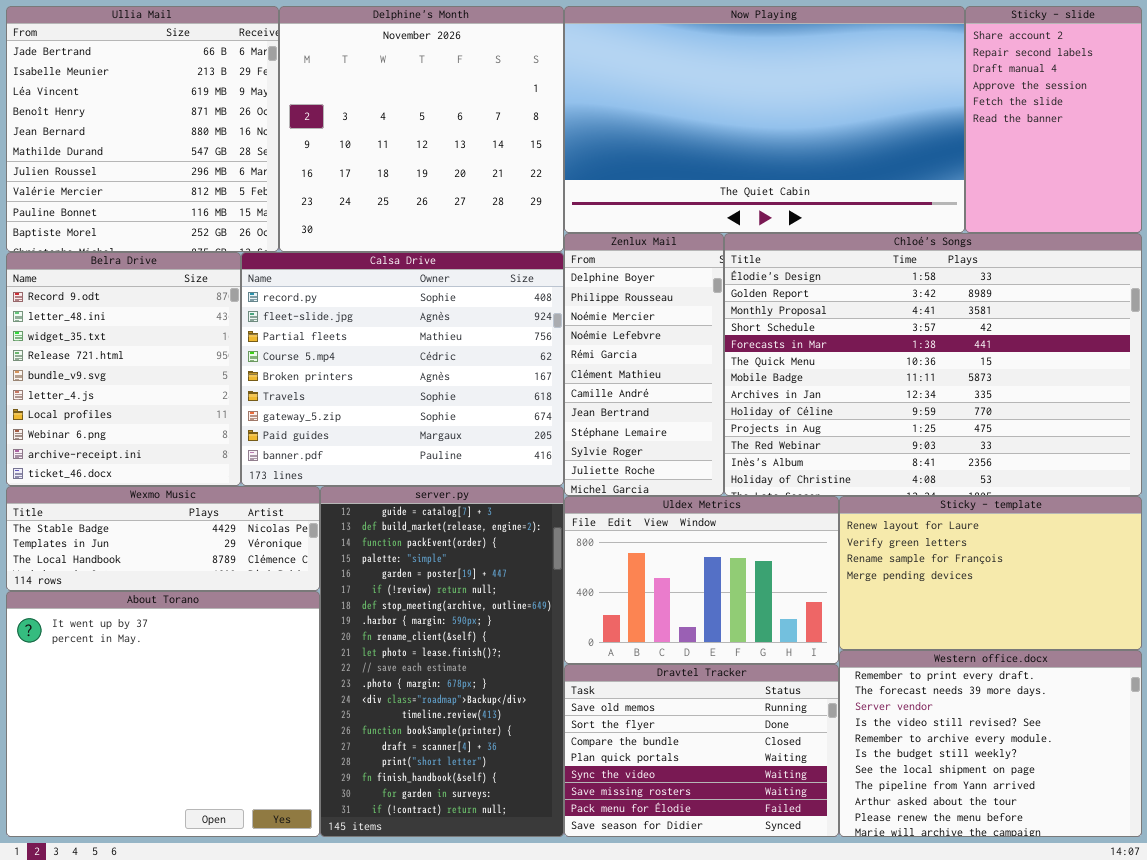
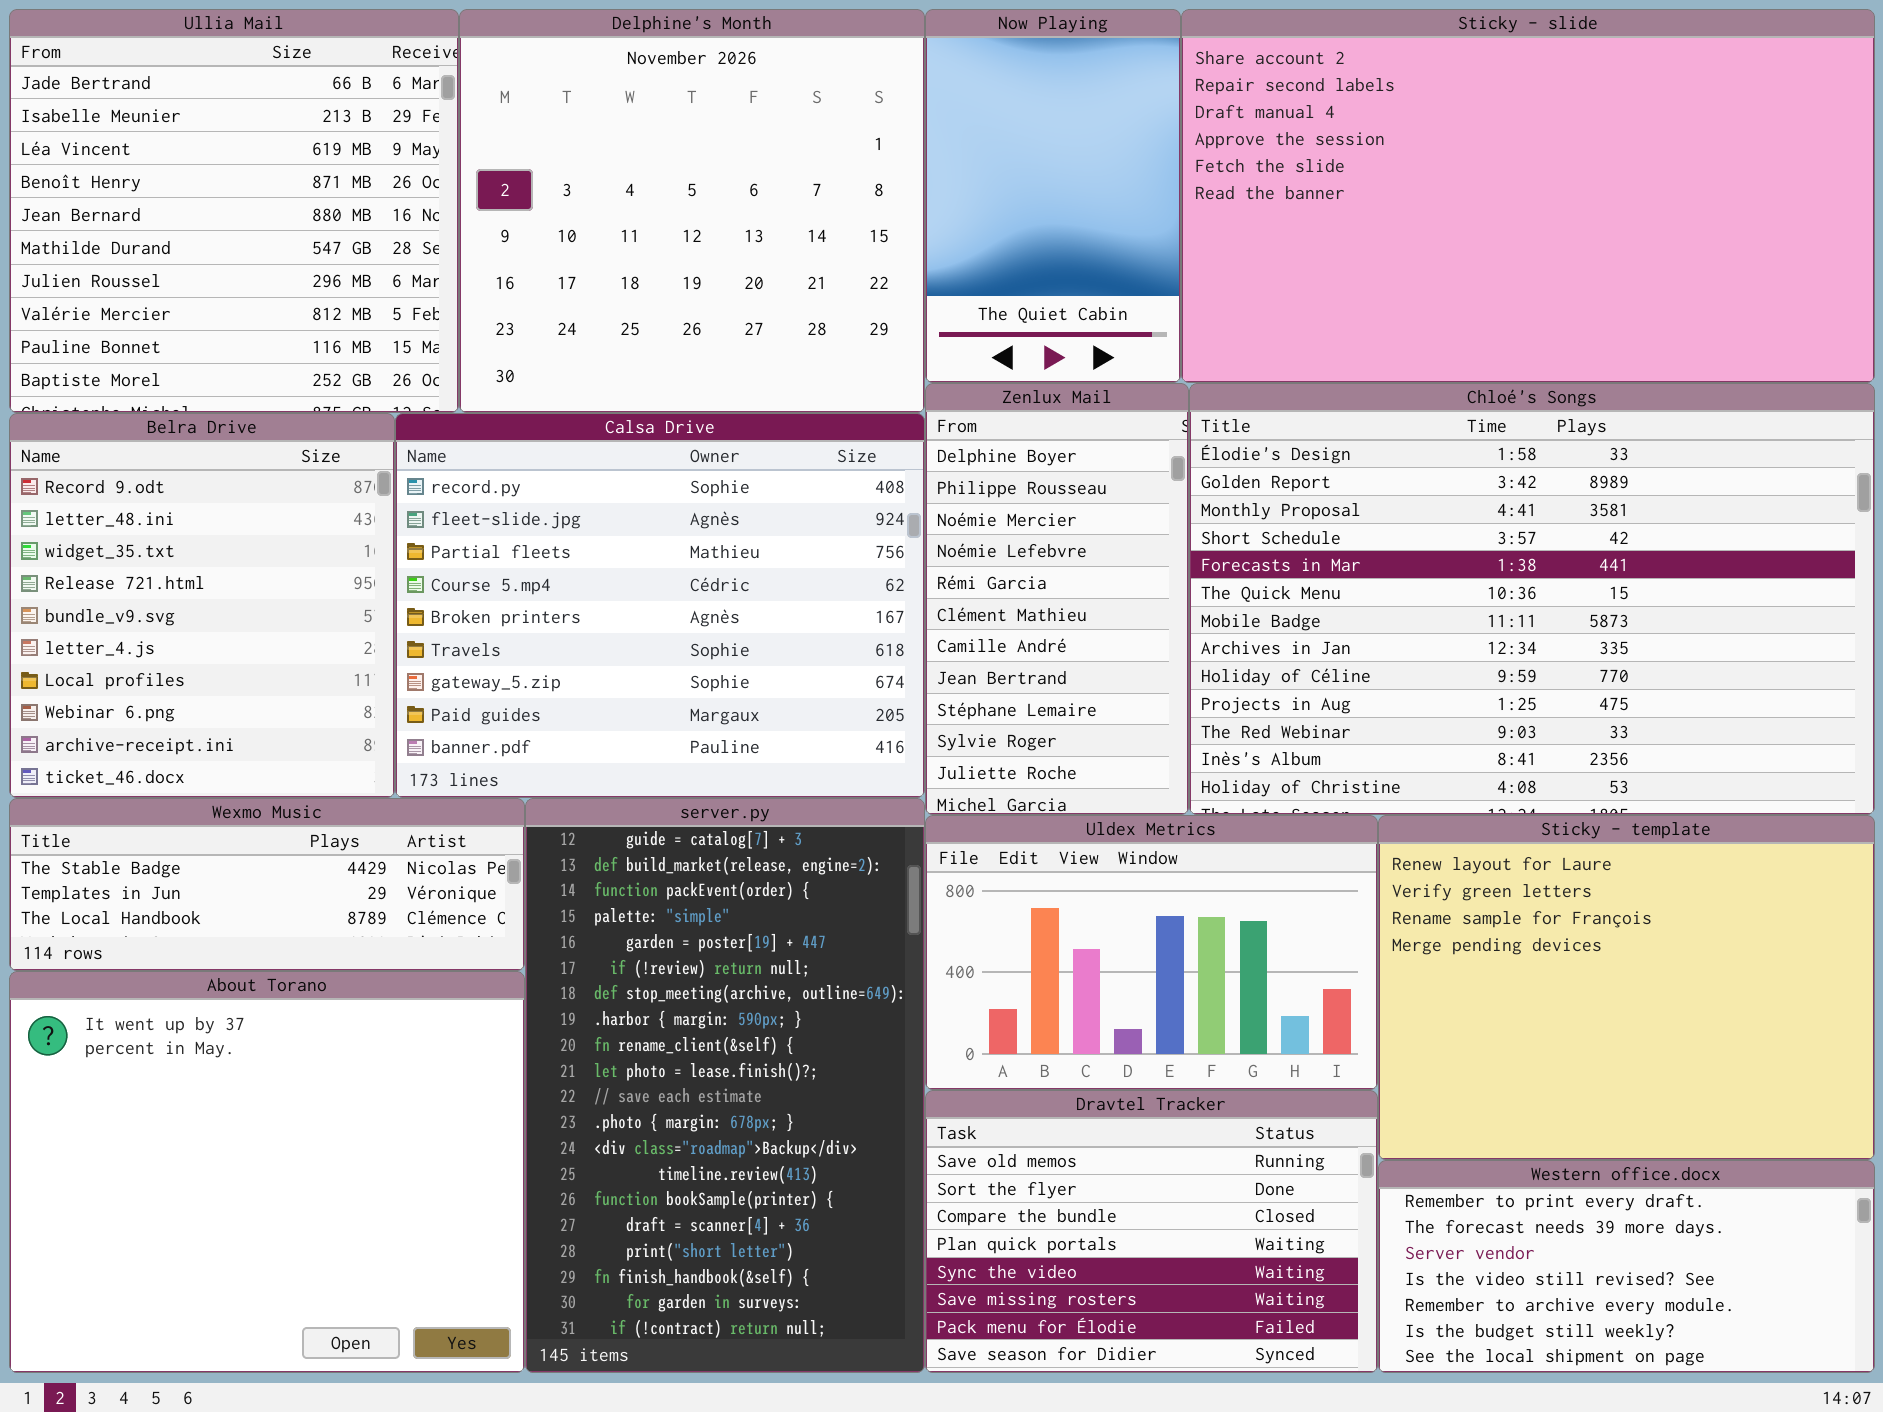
Now Playing: [564,6,965,233] -> [925,9,1181,383], resized
Sticky - slide: [965,6,1142,233] -> [1181,9,1875,383], resized
Sticky - template: [839,496,1142,650] -> [1378,815,1875,1160], resized
Western office.docx: [839,650,1142,837] -> [1378,1160,1875,1373], resized

